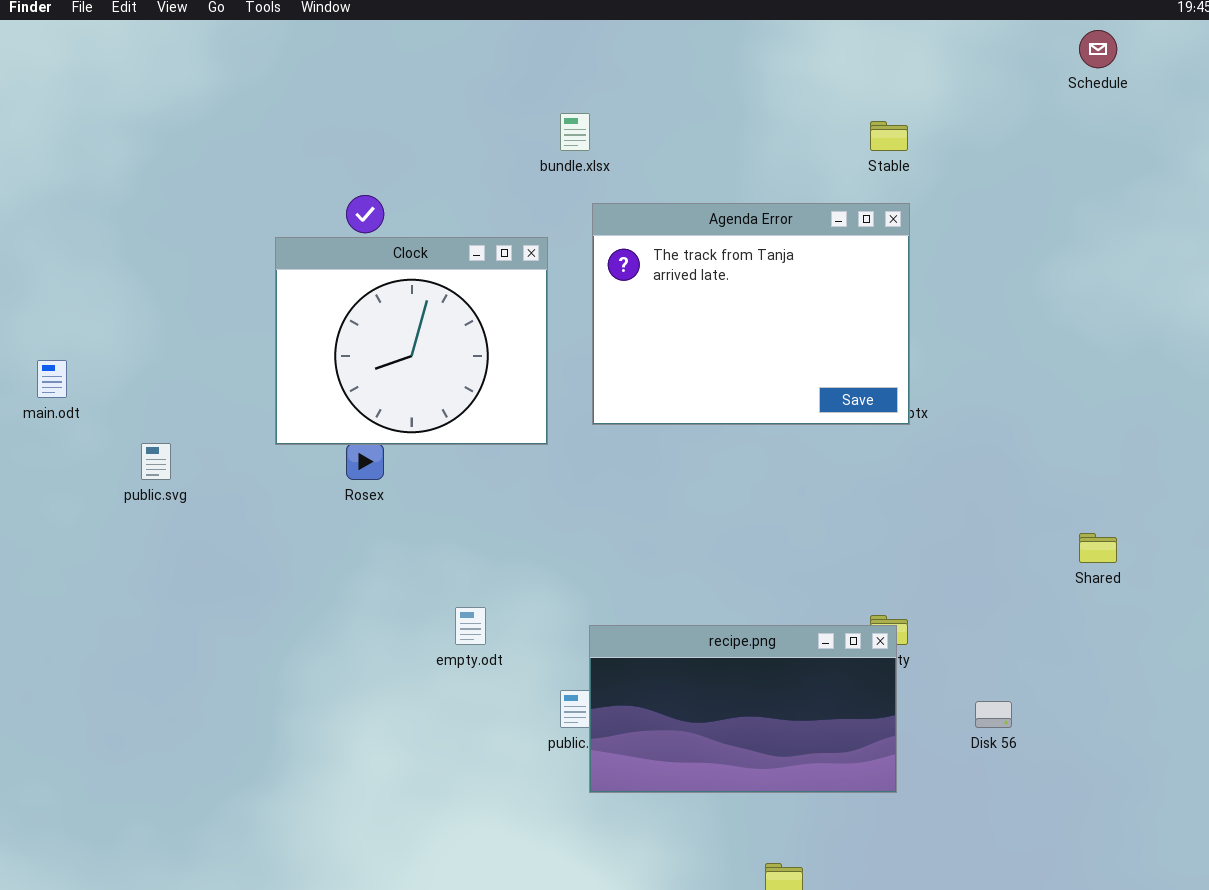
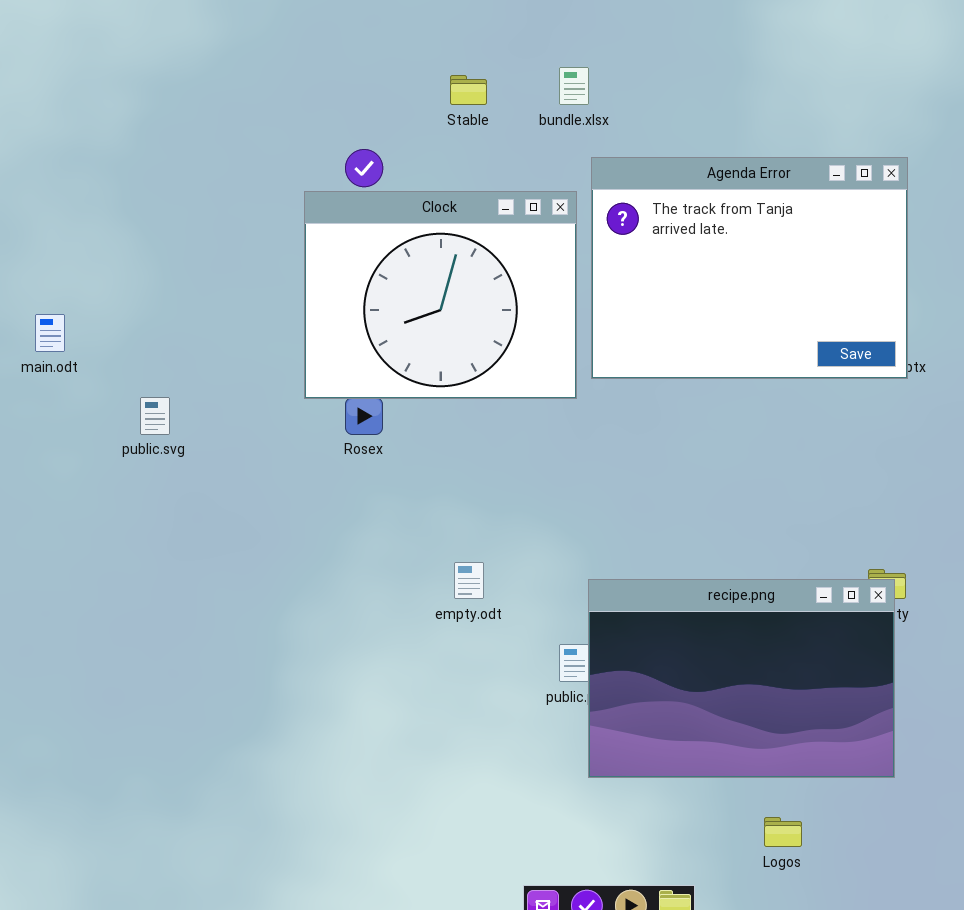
Stable: [870,121,908,151] -> [450,75,487,105], moved
Clock: [275,237,548,445] -> [304,191,577,399], moved
recipe.png: [589,625,897,793] -> [588,579,895,778], resized

